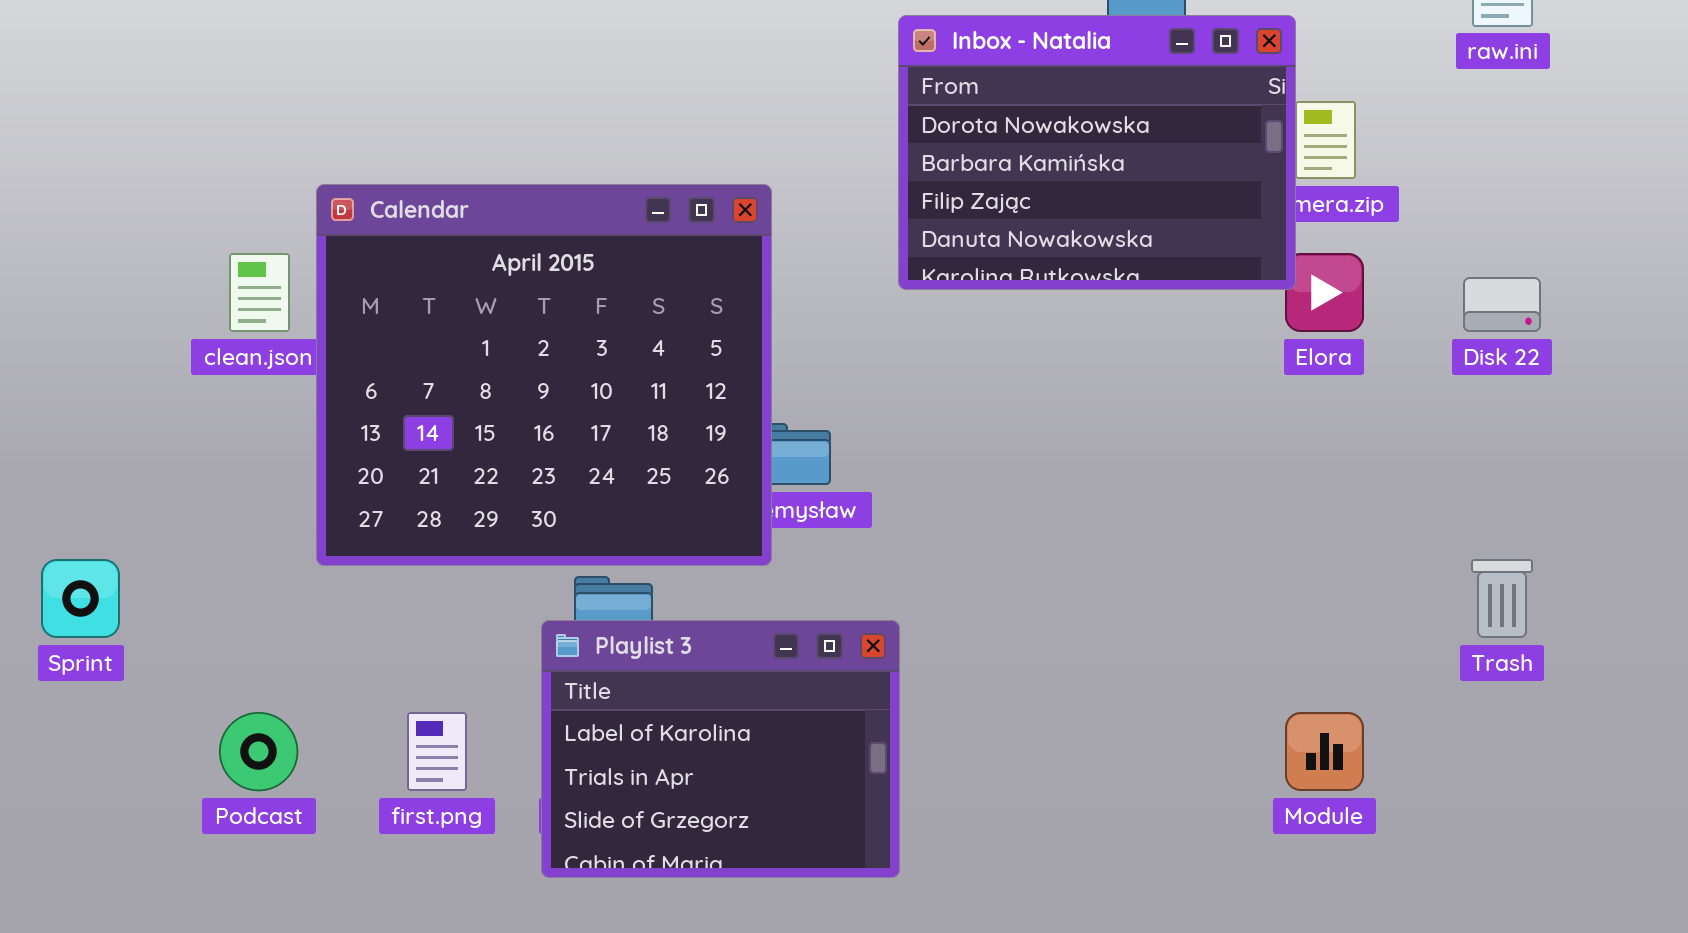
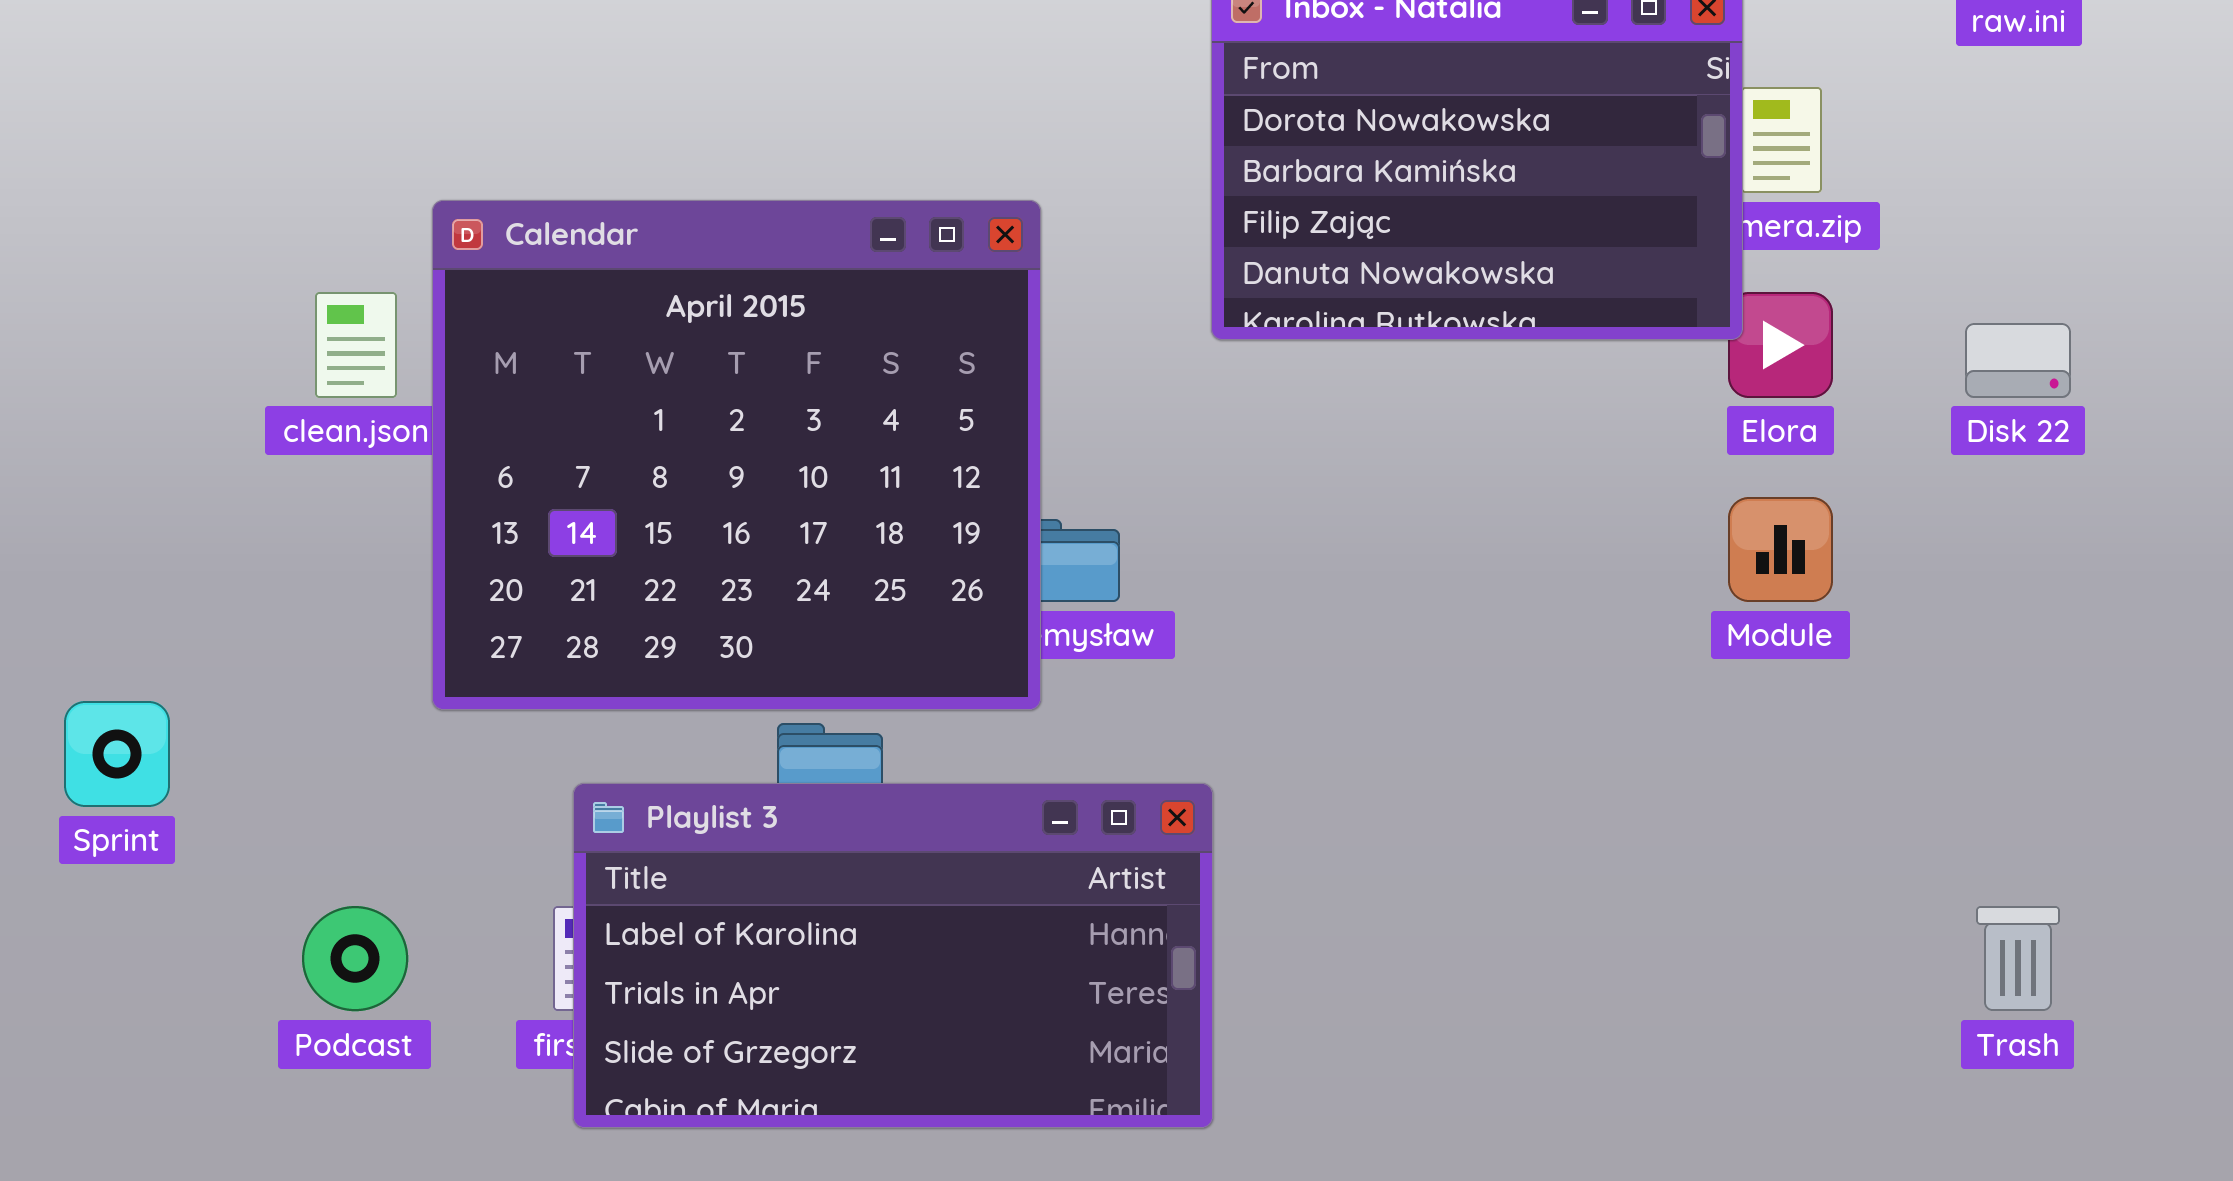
Trash: [1471,559,1533,638] -> [1976,906,2060,1011], moved
Playlist 3: [541,620,900,878] -> [573,783,1213,1128], resized
Module: [1285,712,1364,791] -> [1728,497,1833,602], moved

